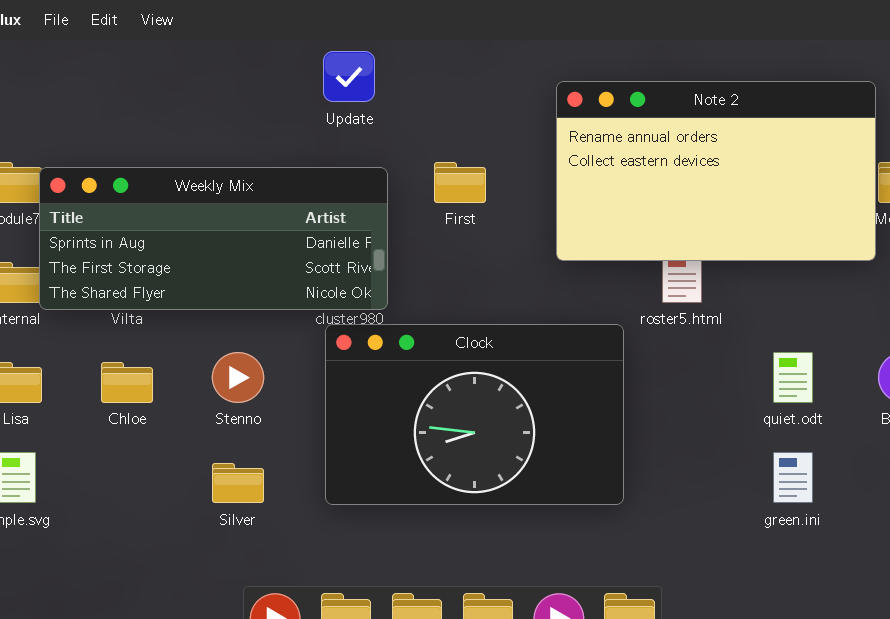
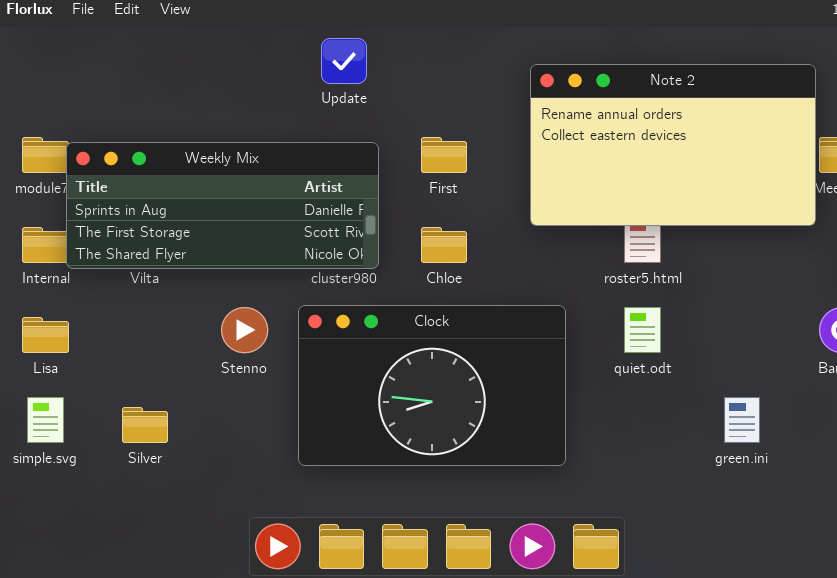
Clock: [325,324,624,505] -> [298,305,566,466], moved
quiet.odt: [773,352,813,403] -> [624,307,661,353], moved
Chloe: [101,362,153,403] -> [421,227,467,263], moved
Silver: [212,463,264,503] -> [122,407,168,443], moved

